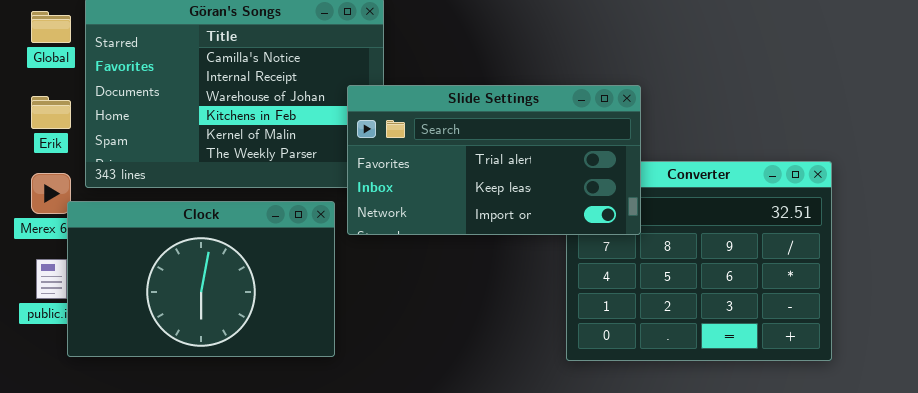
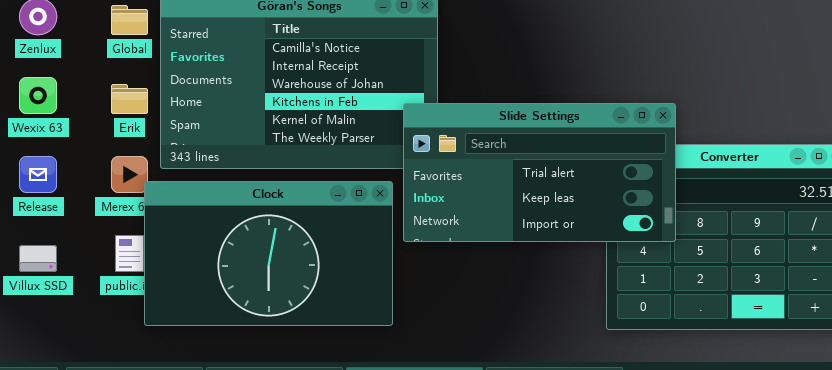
Slide Settings: [347,85,641,235] -> [403,103,676,242], moved

